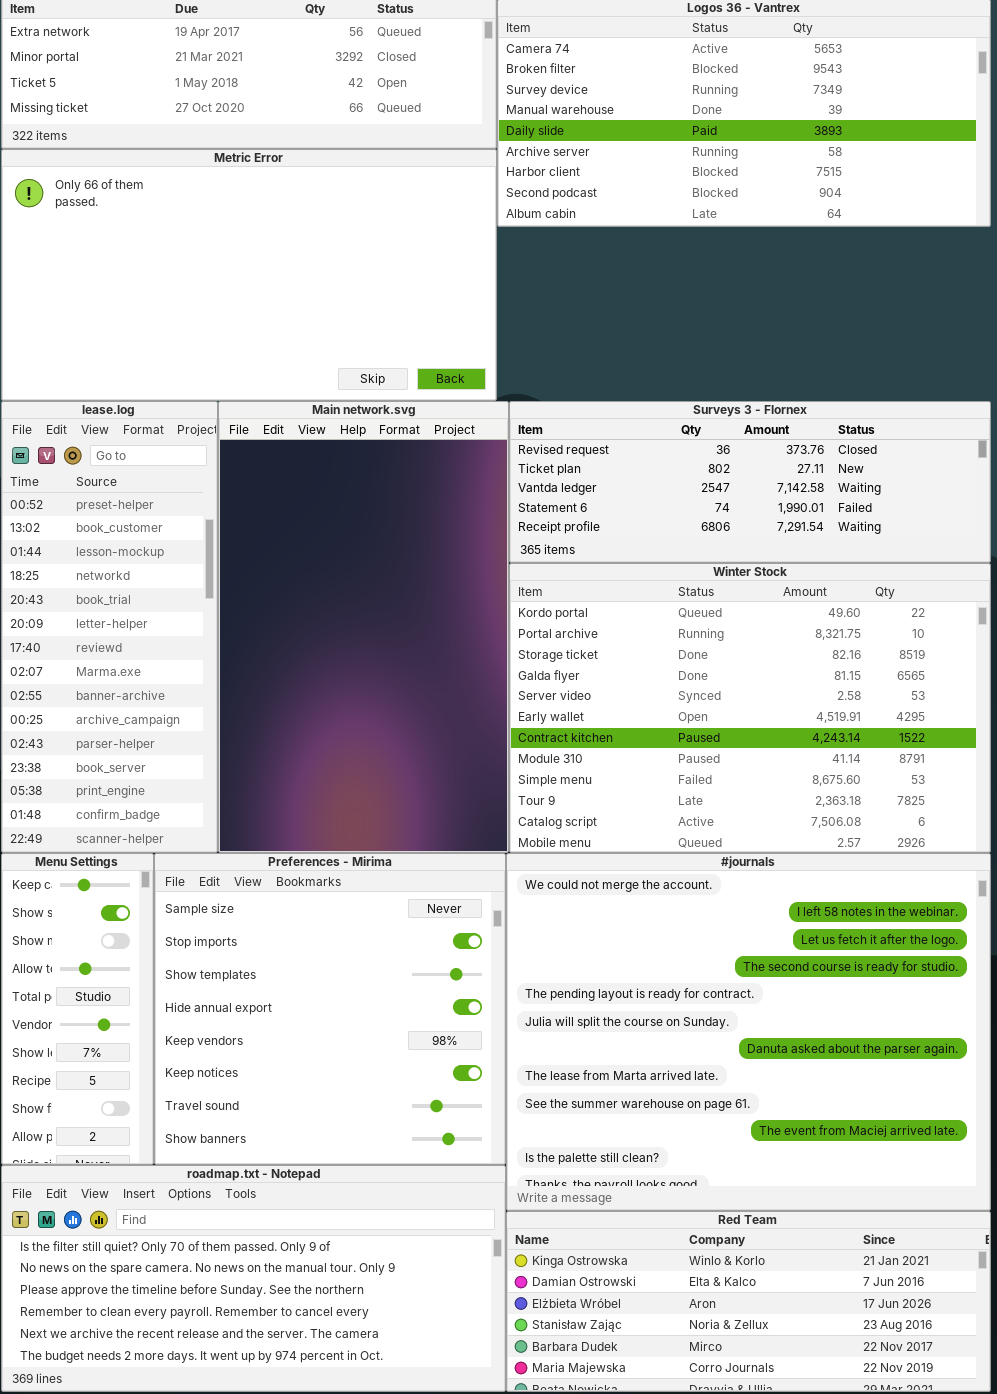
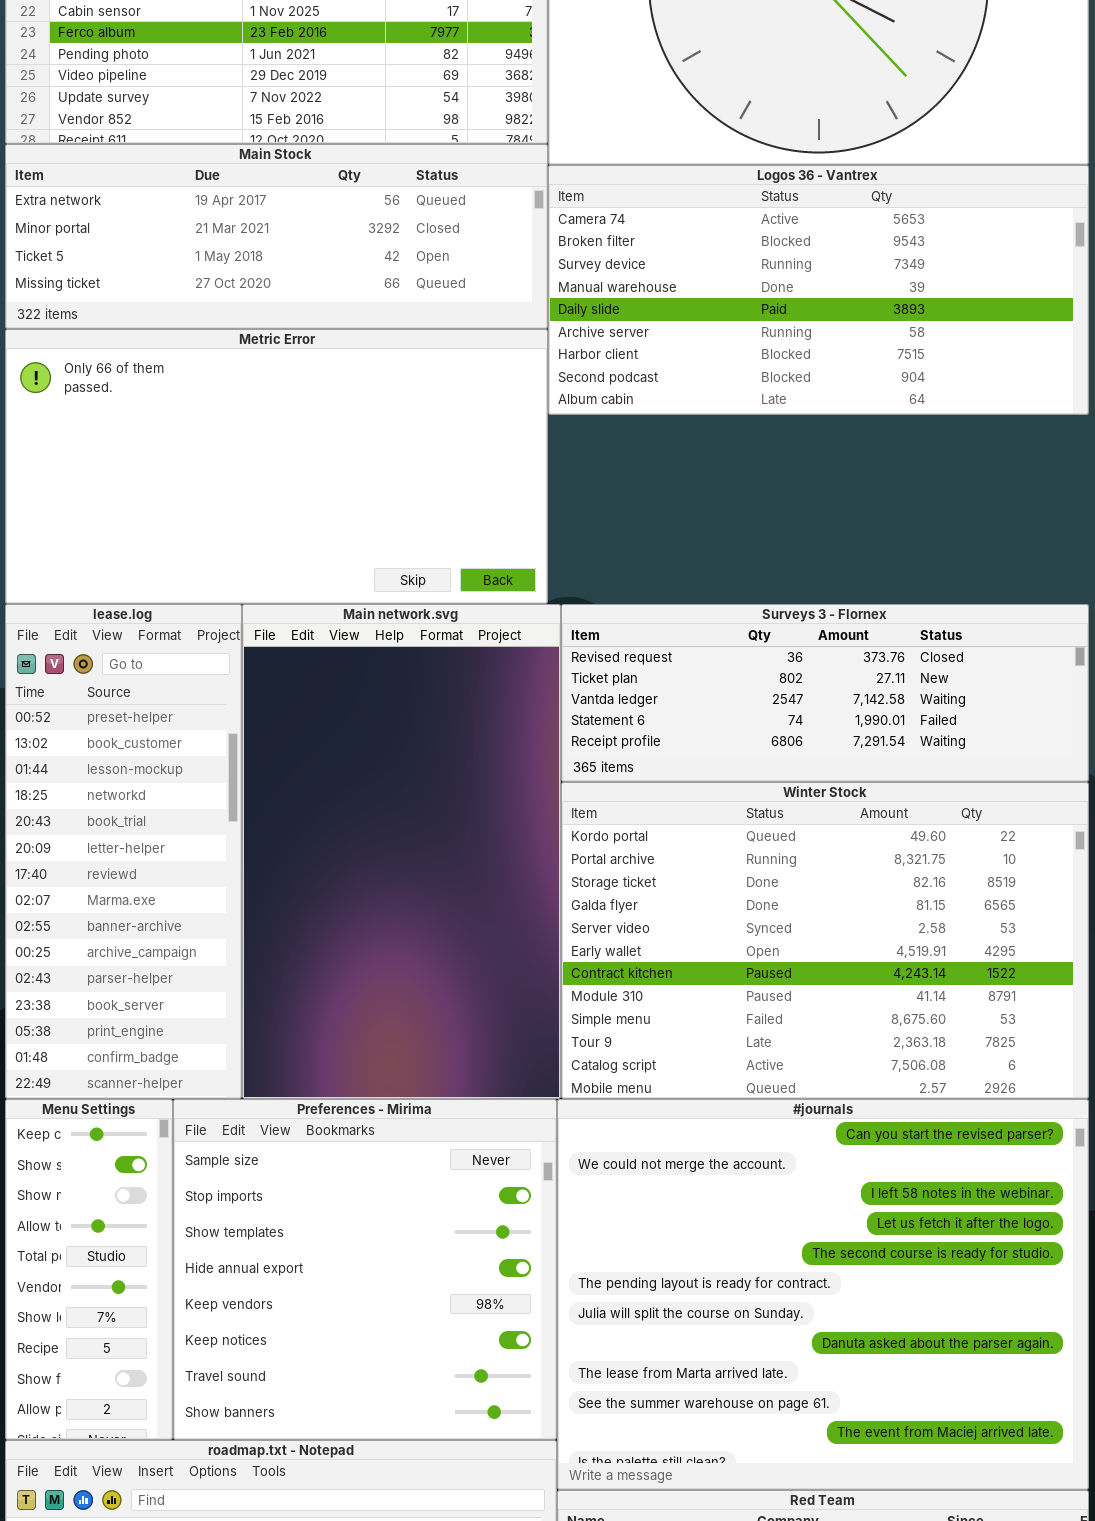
#journals: [506,853,991,1211] -> [557,1099,1089,1490], scrolled up 1 row

